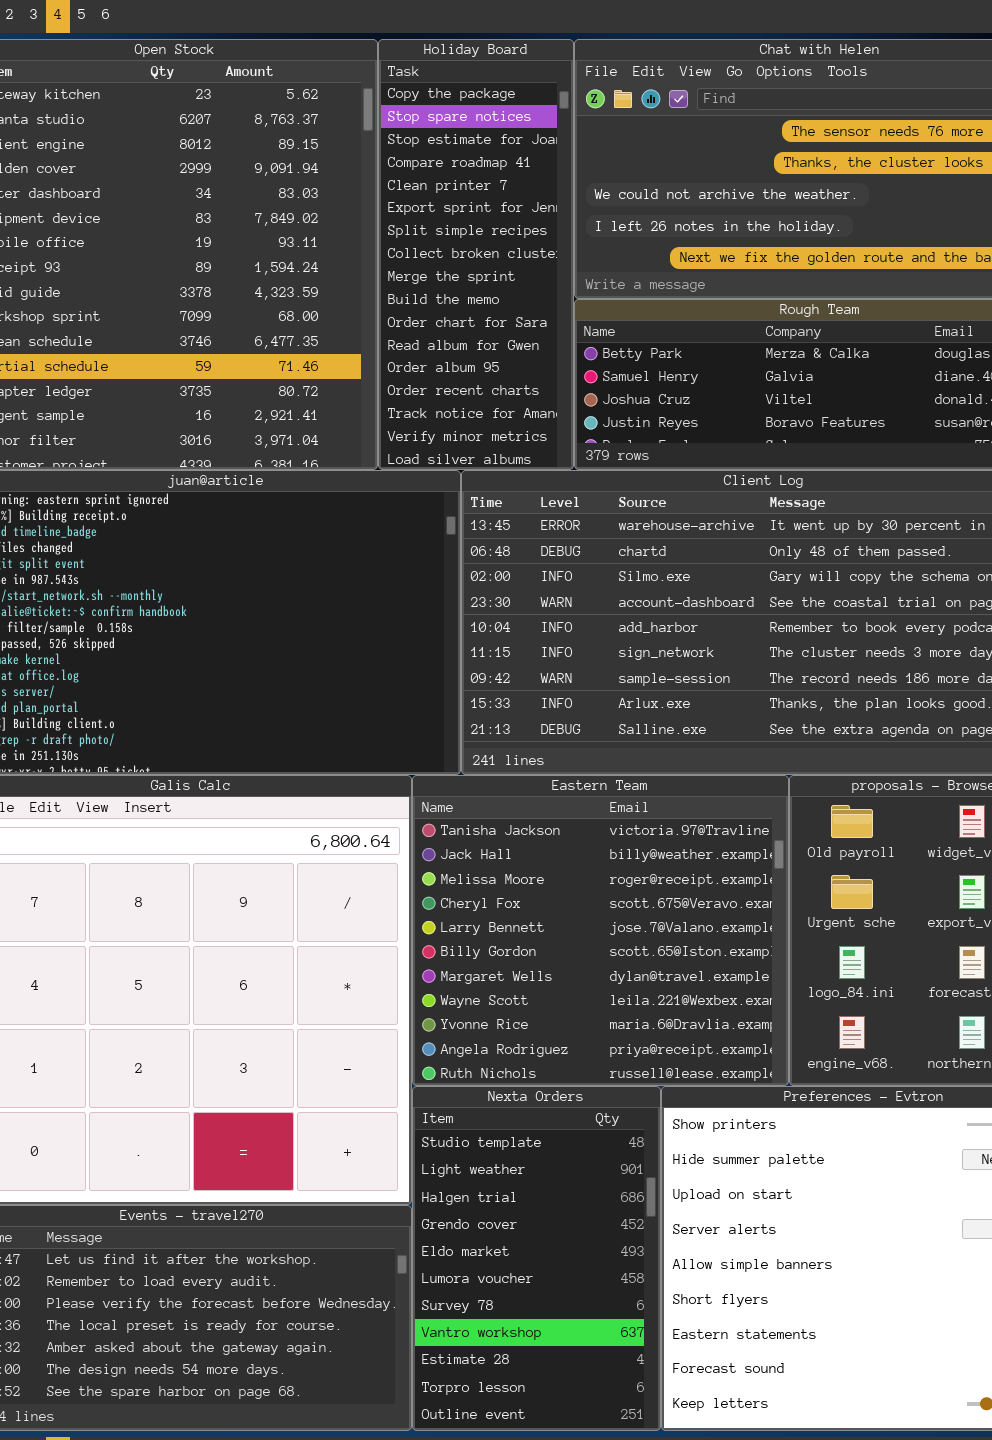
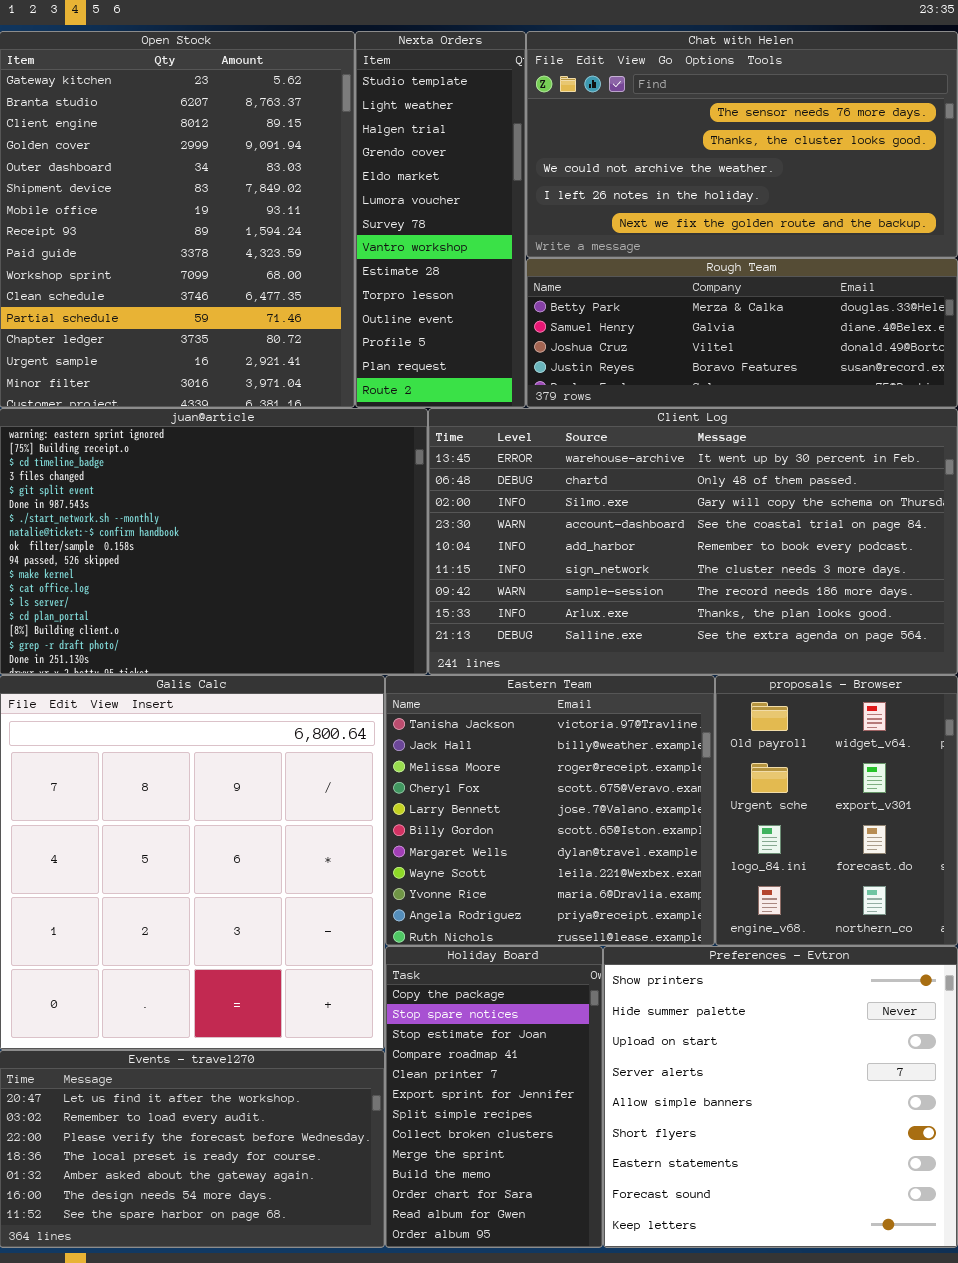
Holiday Board: [378,39,574,470] -> [385,946,603,1248], moved, resized
Nexta Orders: [412,1086,661,1431] -> [355,31,526,408], moved, resized

